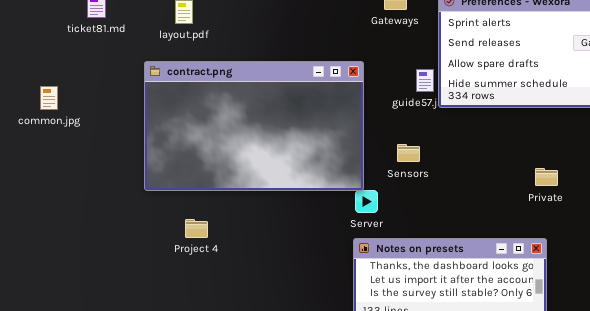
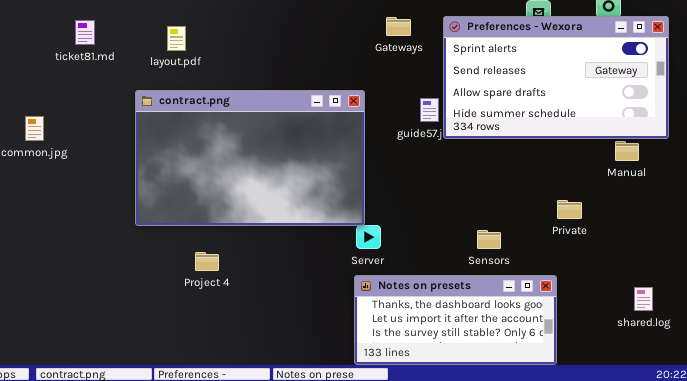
Sensors: [397,144,420,162] -> [477,230,501,249], moved
Private: [535,168,558,186] -> [557,200,582,219], moved
Project 4: [185,219,208,238] -> [195,252,219,271], moved

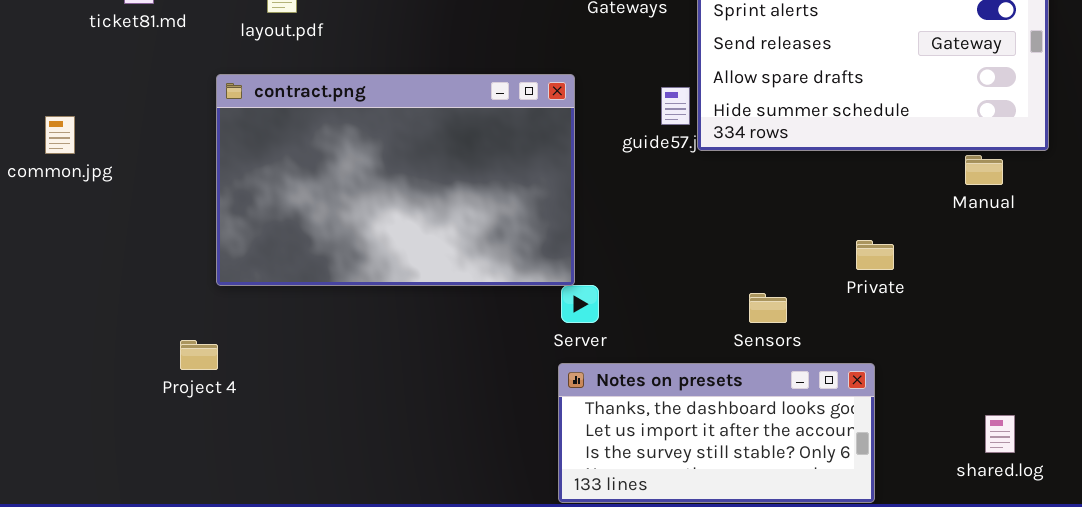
Private: [557,200,582,219] -> [856,240,894,270], moved
Project 4: [195,252,219,271] -> [180,340,218,370], moved
shared.log: [634,287,653,311] -> [985,415,1015,453], moved

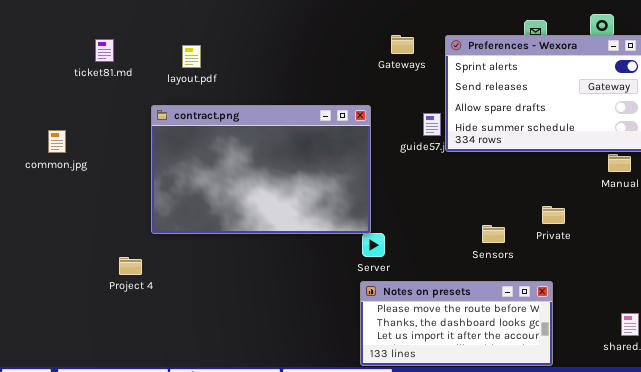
Sensors: [749,293,787,323] -> [482,225,505,243], moved
Project 4: [180,340,218,370] -> [119,257,142,275], moved
Notes on presets: [558,363,875,503] -> [360,281,553,366], scrolled up 1 row

